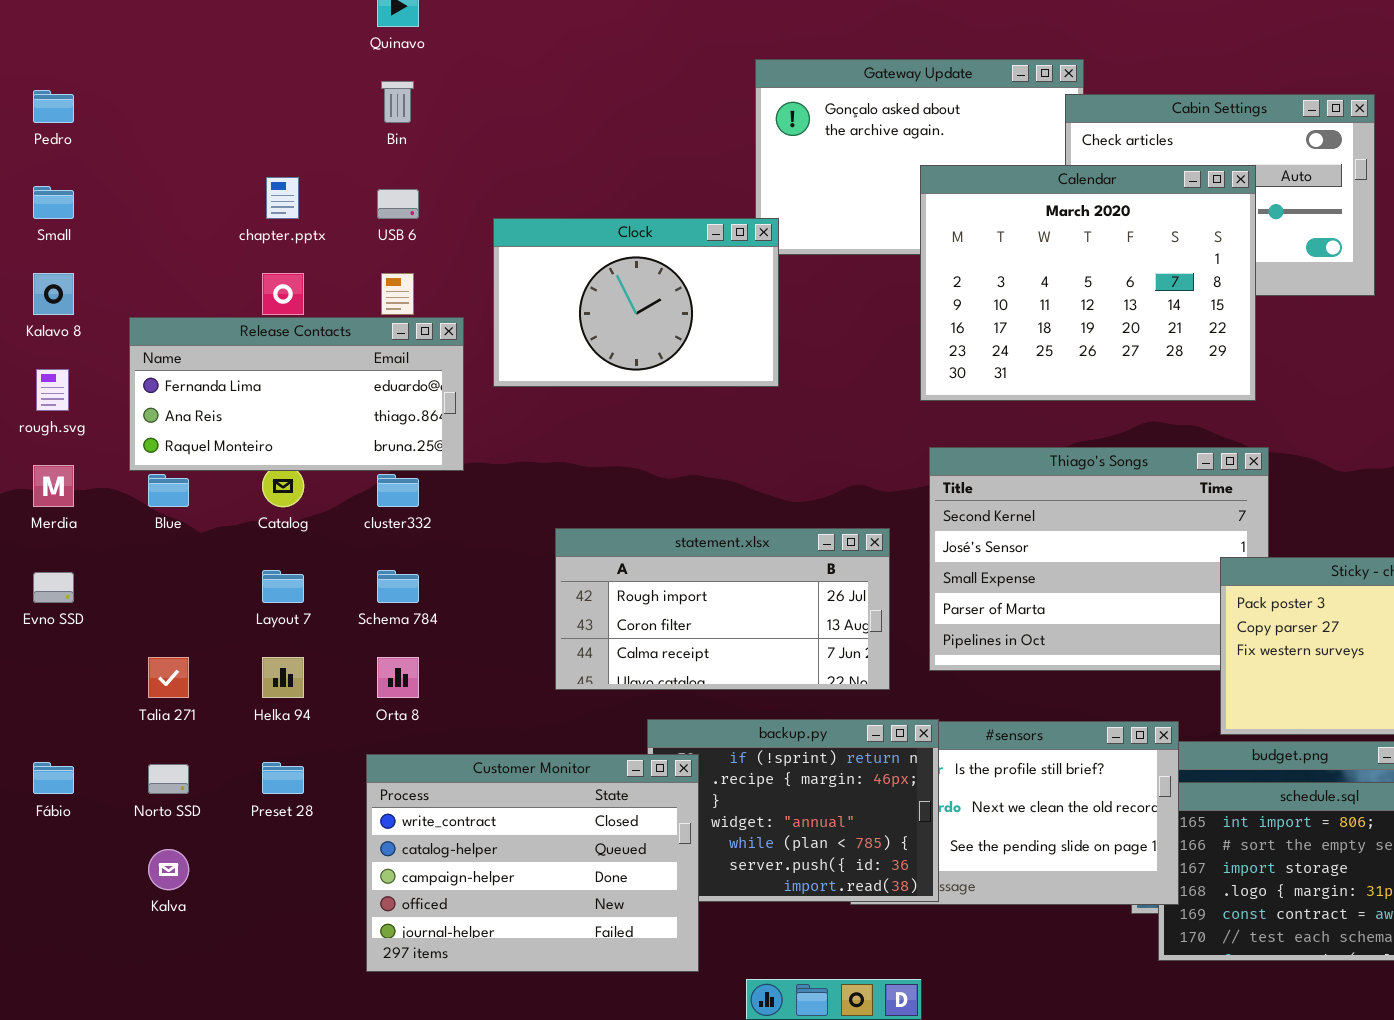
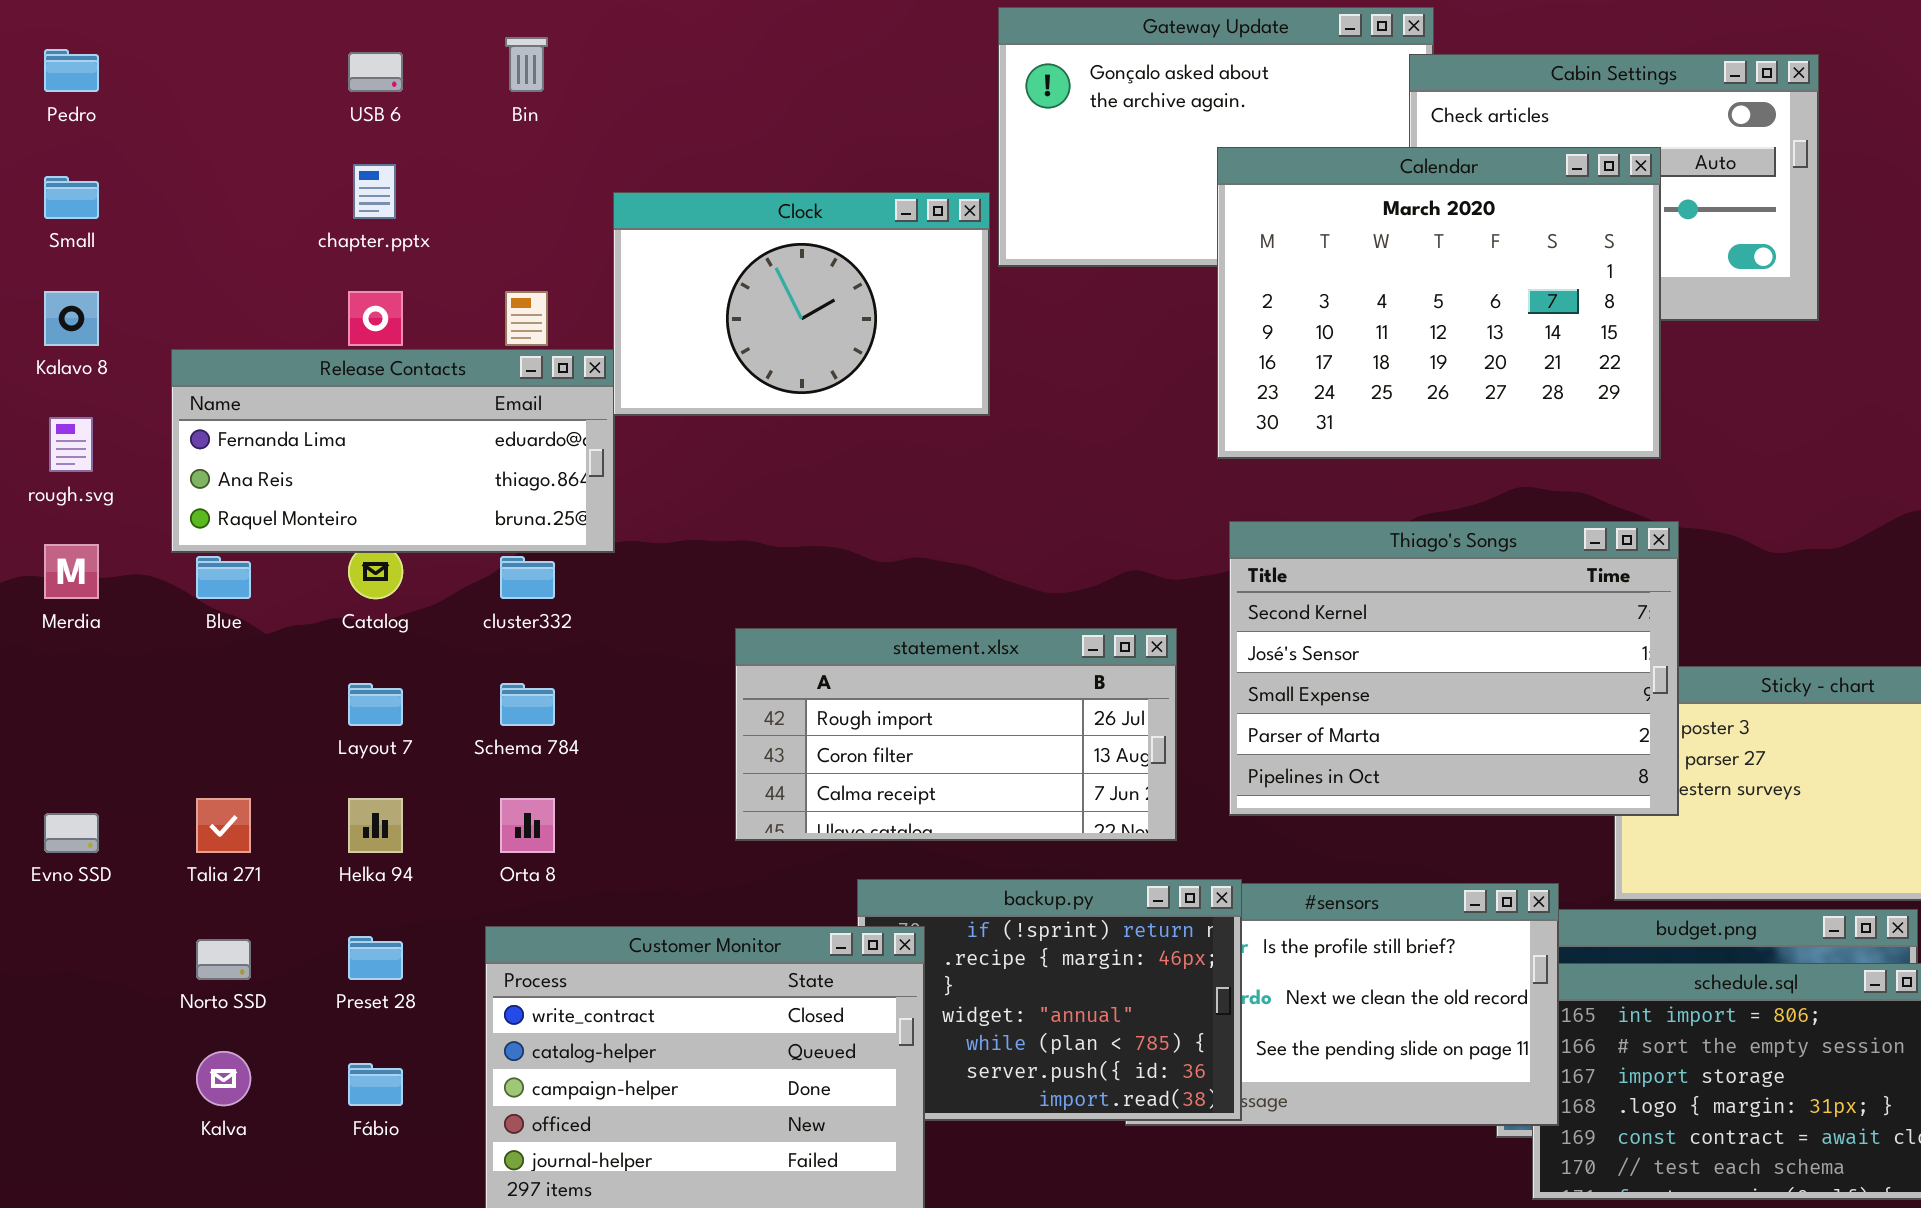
USB 6: [377,189,419,219] -> [348,52,403,92], moved
Clock: [493,218,779,387] -> [613,192,990,416], moved
Thiago's Songs: [929,447,1269,671] -> [1229,521,1679,816], raised
Evno SSD: [33,572,74,603] -> [44,813,99,853], moved
Fábio: [33,762,74,794] -> [348,1063,403,1106], moved

